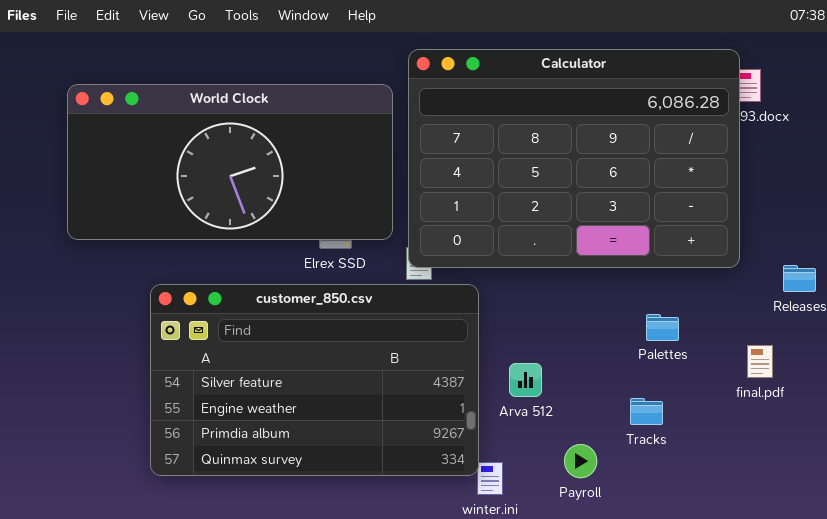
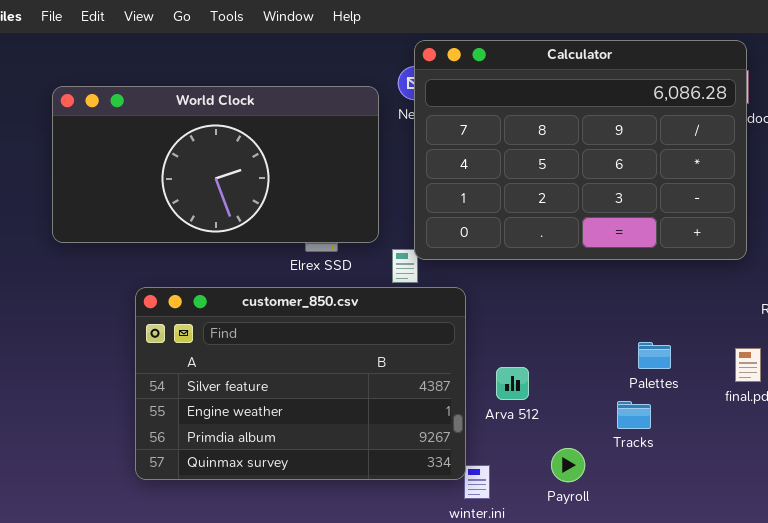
Calculator: [408,49,740,268] -> [414,40,747,260], moved
Palettes: [646,314,679,341] -> [638,342,671,369], moved

